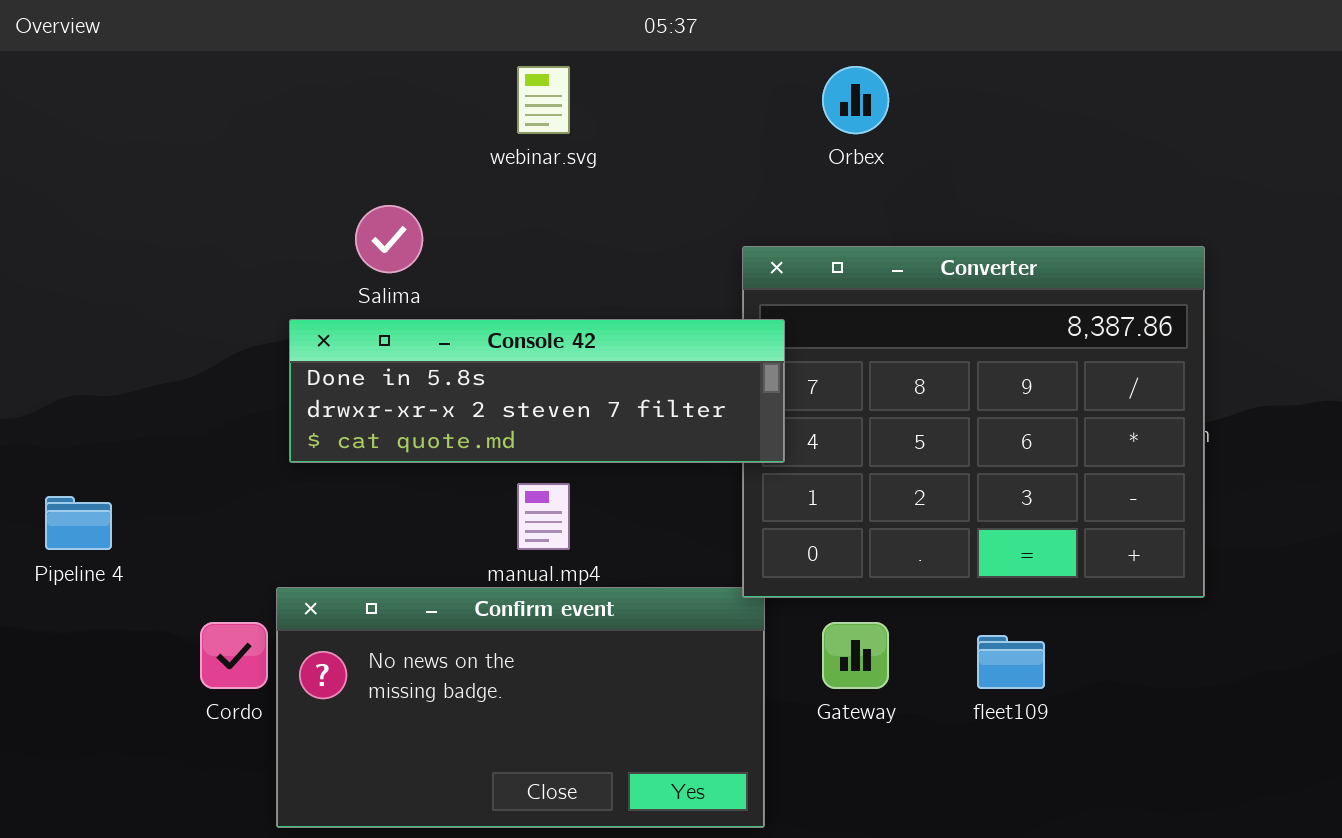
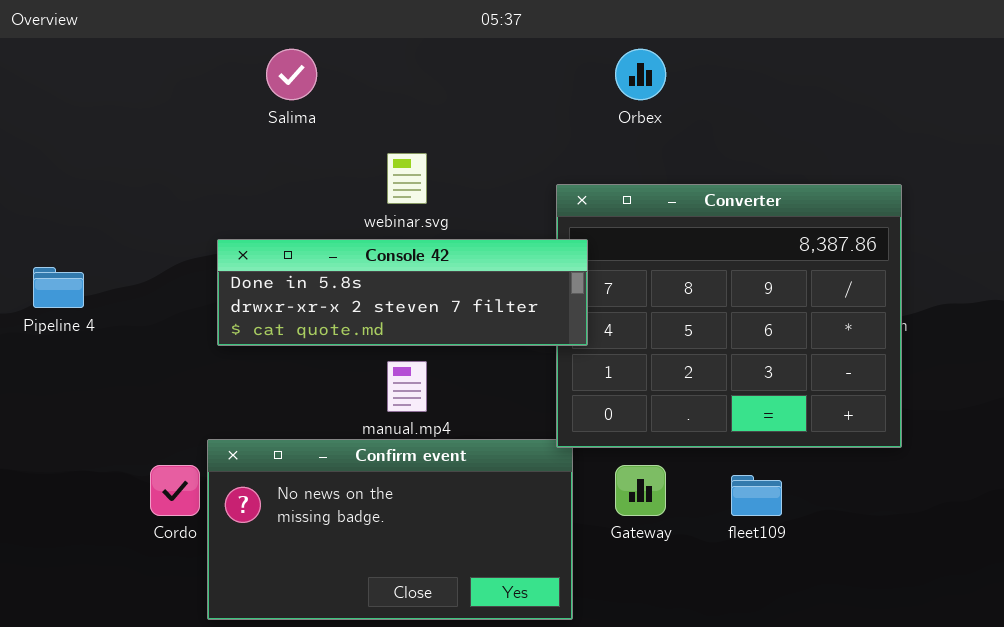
webinar.svg: [517,66,570,134] -> [387,153,427,204], moved
Salima: [355,205,423,273] -> [266,49,317,100], moved
Pipeline 4: [45,496,112,550] -> [33,267,84,308], moved

